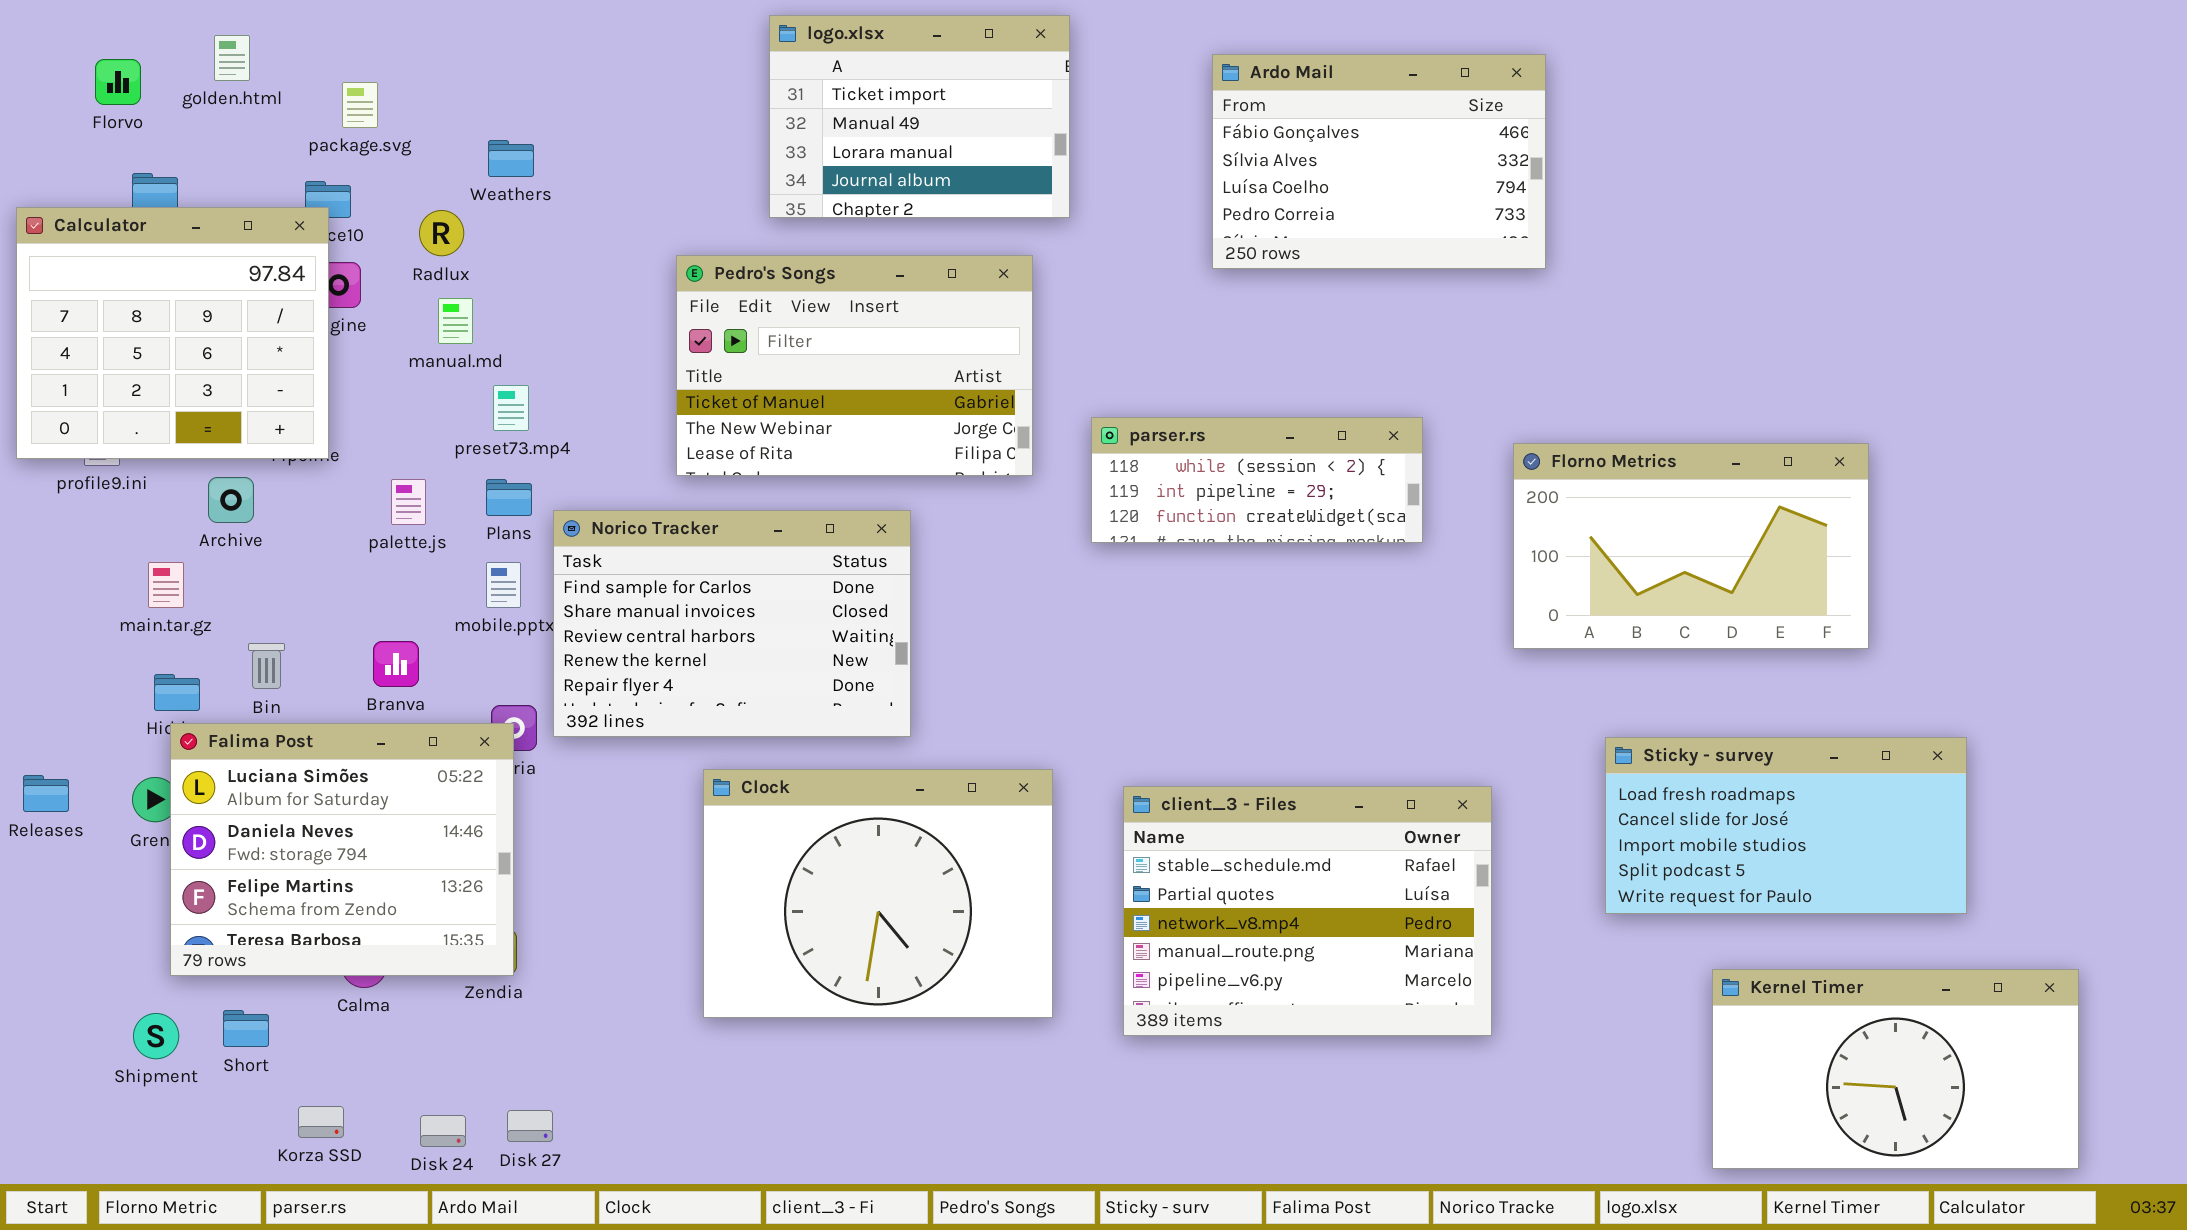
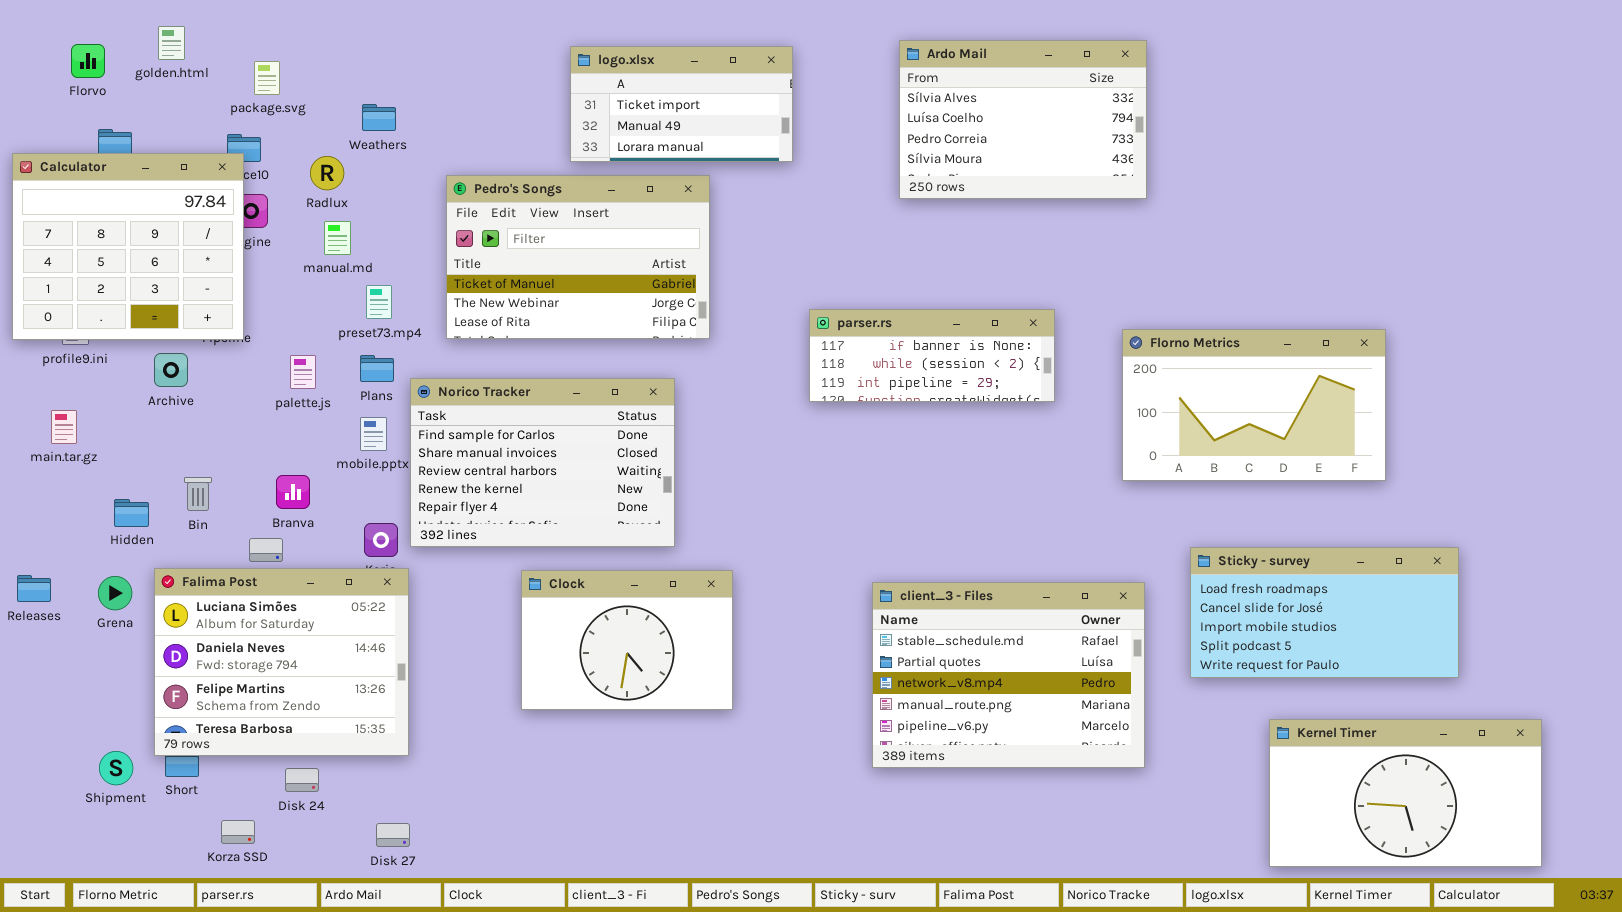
logo.xlsx: [769,15,1070,218] -> [570,46,793,162], resized
Ardo Mail: [1212,54,1546,269] -> [899,40,1147,199], scrolled down 1 row
Pedro's Songs: [676,255,1033,476] -> [446,175,710,339], moved
parser.rs: [1091,417,1423,543] -> [809,309,1055,402], scrolled up 1 row
main.tar.gz: [148,562,184,608] -> [51,410,77,444], moved
Falima Post: [170,723,514,976] -> [154,568,409,756], moved
Clock: [703,769,1053,1018] -> [521,570,733,710], resized
client_3 - Files: [1123,786,1492,1036] -> [872,582,1145,768], moved
Disk 24: [420,1115,466,1147] -> [285,768,319,792], moved

